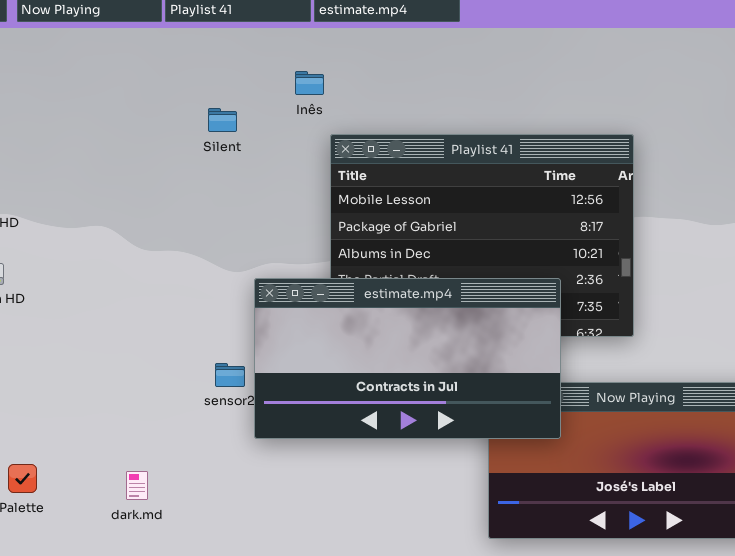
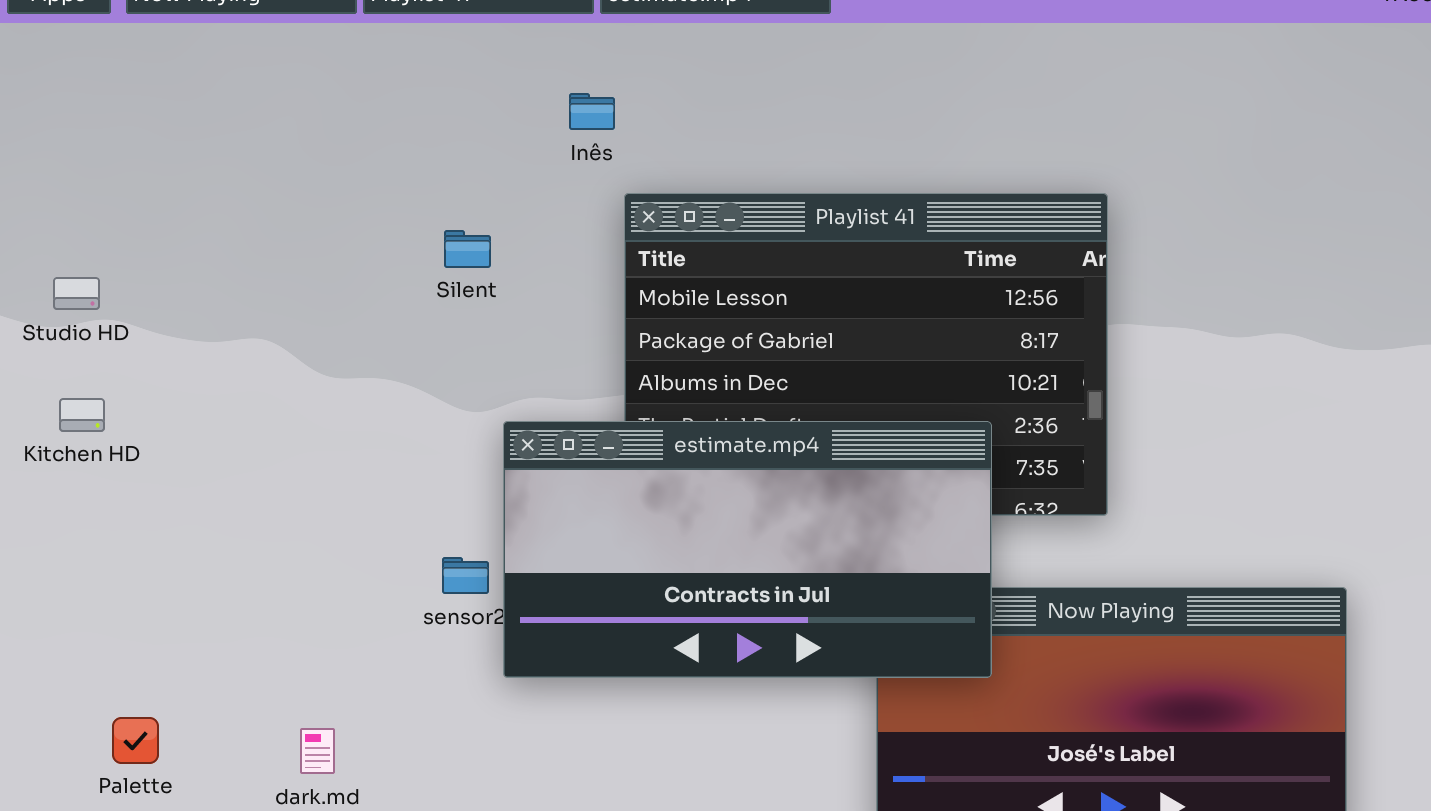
Silent: [208,108,237,132] -> [444,230,491,268], moved

